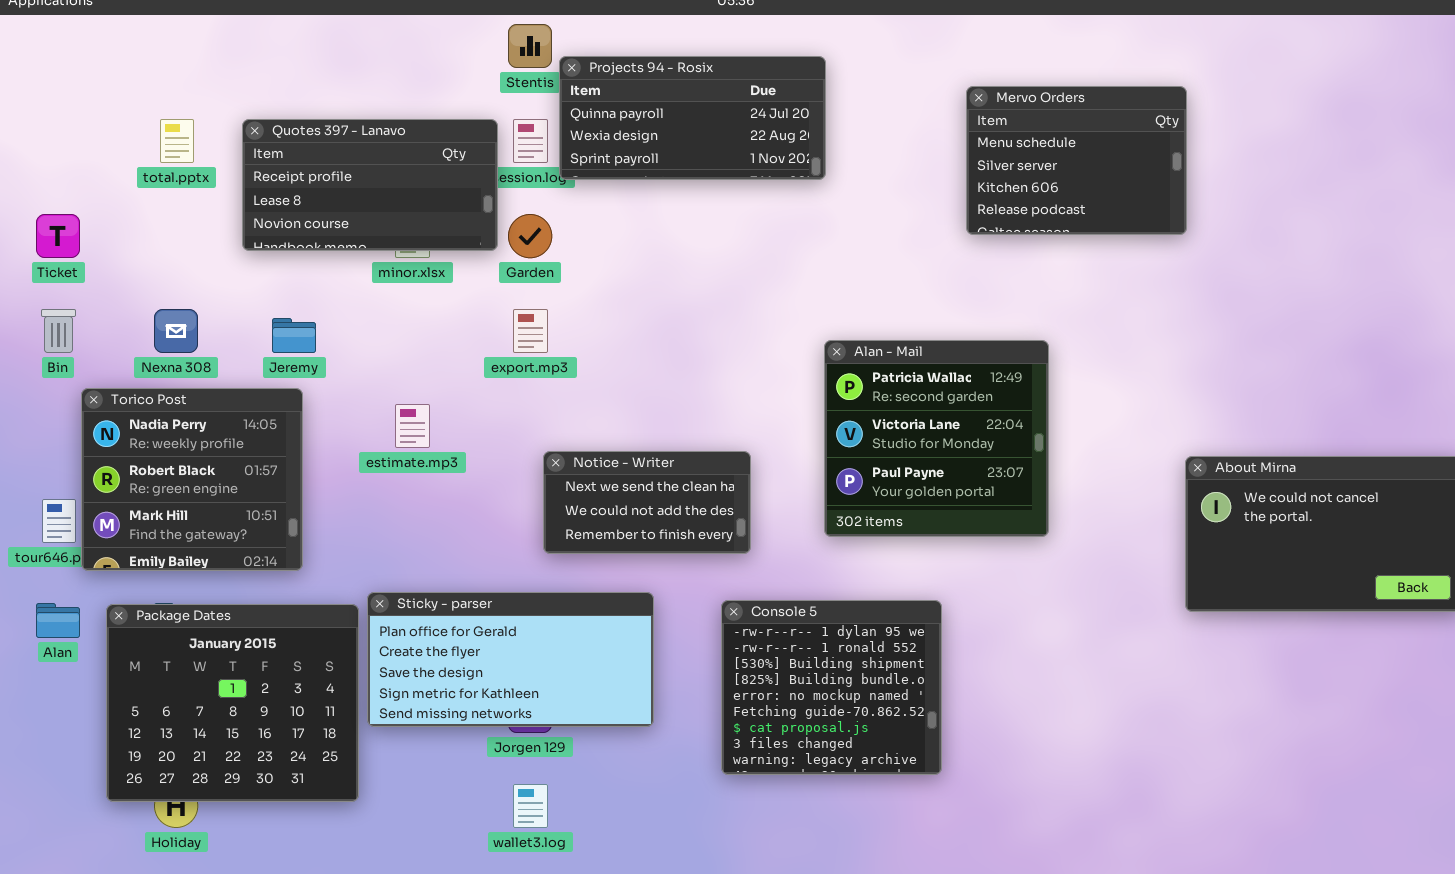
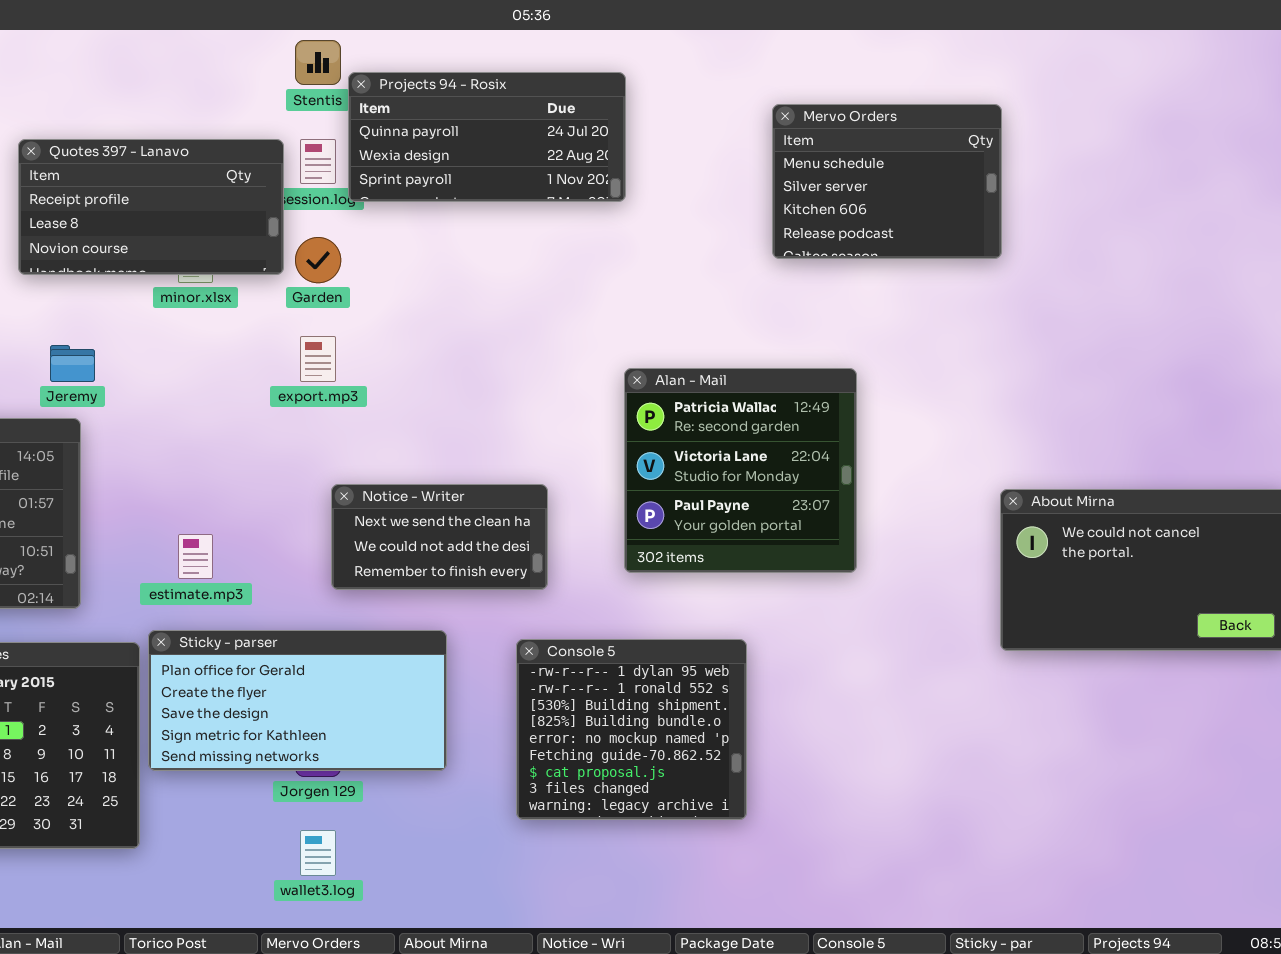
estimate.mp3: [395,404,430,448] -> [178,534,213,579], moved

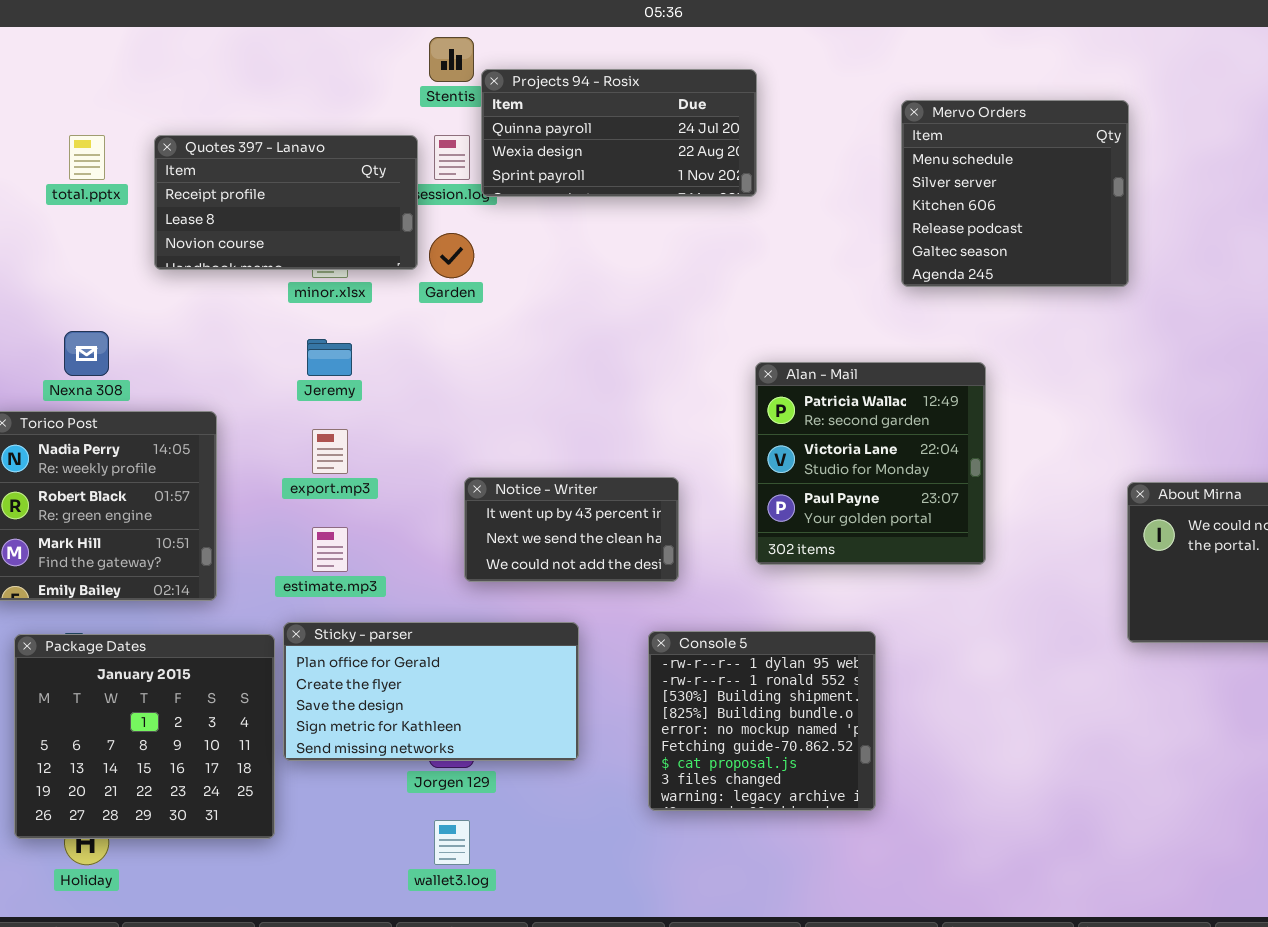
Mervo Orders: [772,104,1002,259] -> [901,100,1129,287], resized
export.mp3: [300,336,336,382] -> [312,429,348,474], moved
Jeremy: [50,345,95,382] -> [307,339,352,376], moved
Notice - Writer: [331,484,548,590] -> [464,477,679,582], scrolled up 1 row

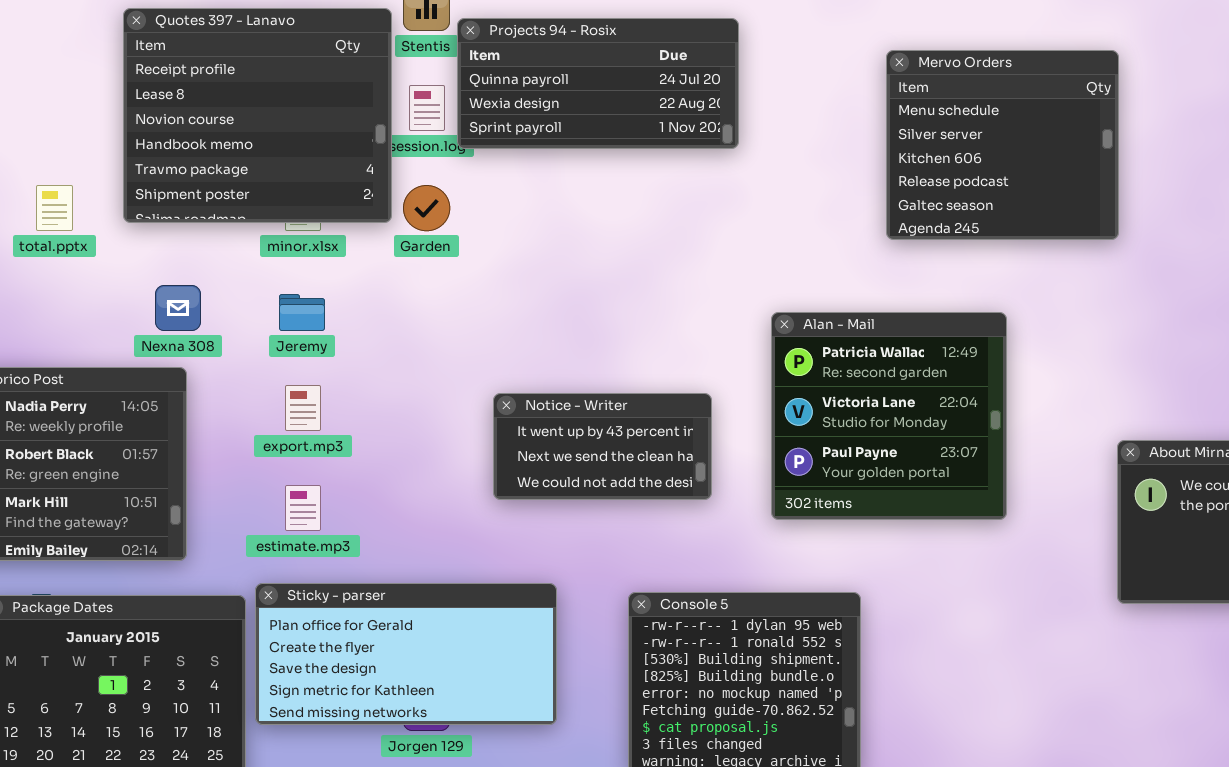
total.pptx: [69,135,105,180] -> [36,185,73,231], moved
Quotes 397 - Lanavo: [154,135,418,270] -> [123,8,392,223], resized
Nexna 308: [64,331,109,376] -> [155,285,201,331], moved
Alan - Mail: [755,362,986,565] -> [771,312,1007,520], moved
Notice - Writer: [464,477,679,582] -> [493,393,712,500], moved

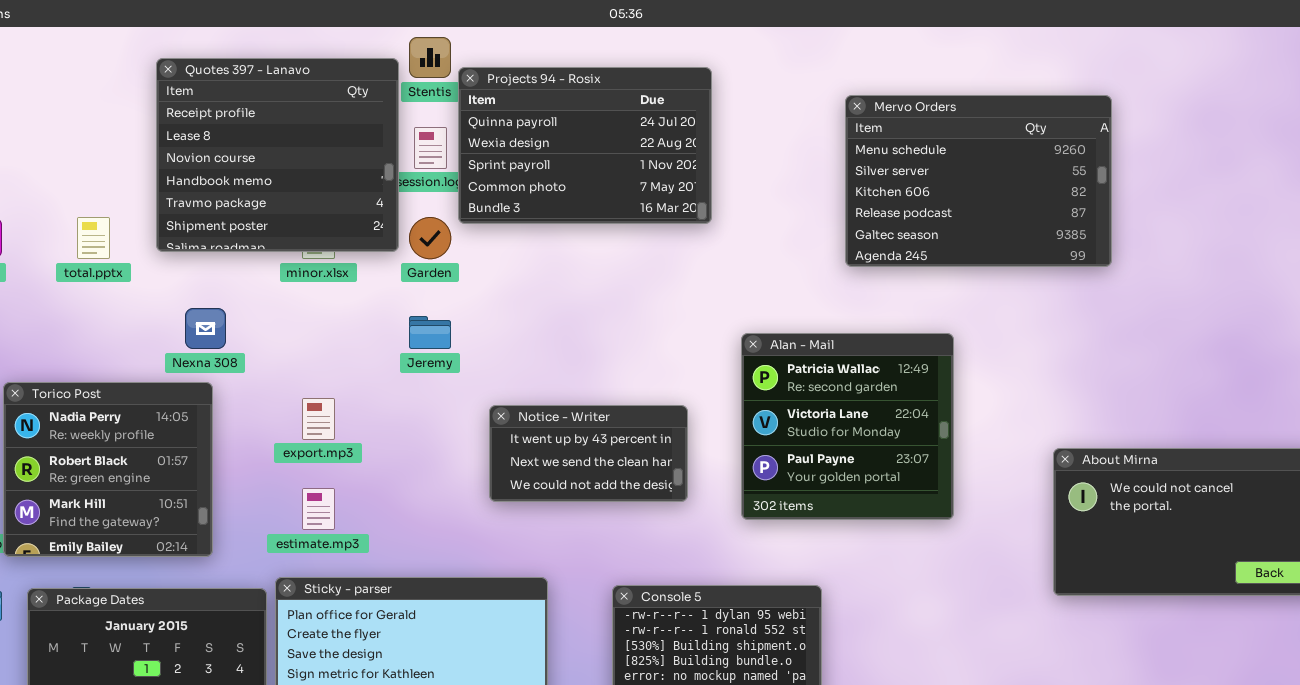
Projects 94 - Rosix: [457,18,739,149] -> [458,67,712,224], resized
Mervo Orders: [886,50,1119,240] -> [845,95,1112,267], resized
Jeremy: [279,294,325,331] -> [409,316,451,349], moved

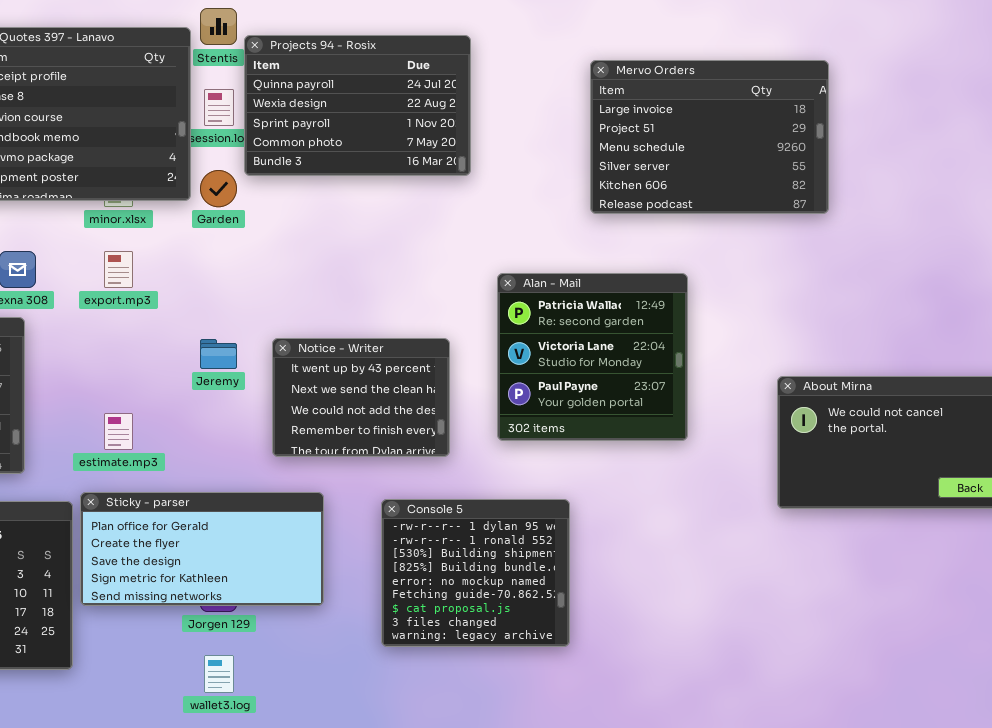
Mervo Orders: [845,95,1112,267] -> [590,60,829,214], scrolled up 2 rows
Jeremy: [409,316,451,349] -> [200,339,237,369], moved
export.mp3: [302,398,335,440] -> [104,251,133,288], moved
Notice - Writer: [489,405,688,502] -> [272,338,450,457], resized

